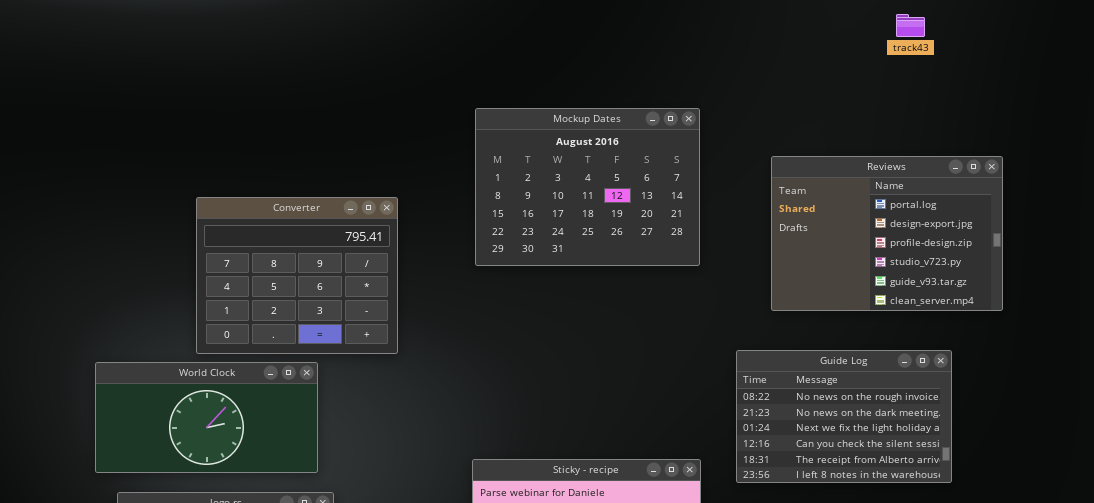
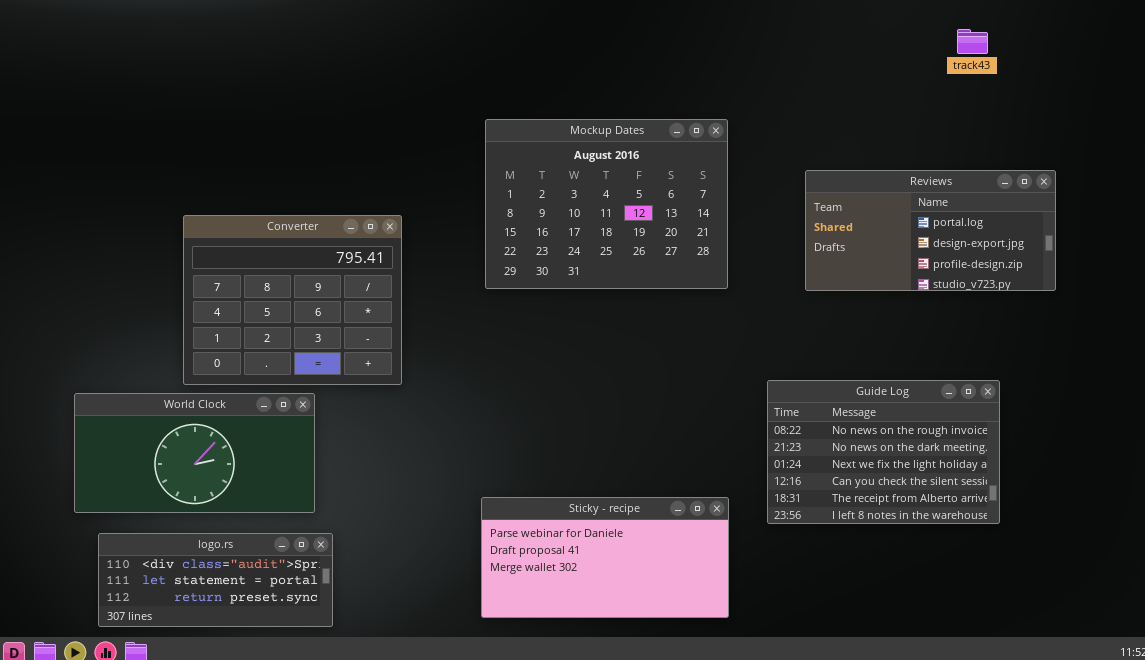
track43: [896,14,925,37] -> [957,29,988,54], moved
Reviews: [771,156,1003,311] -> [805,170,1056,291], resized

